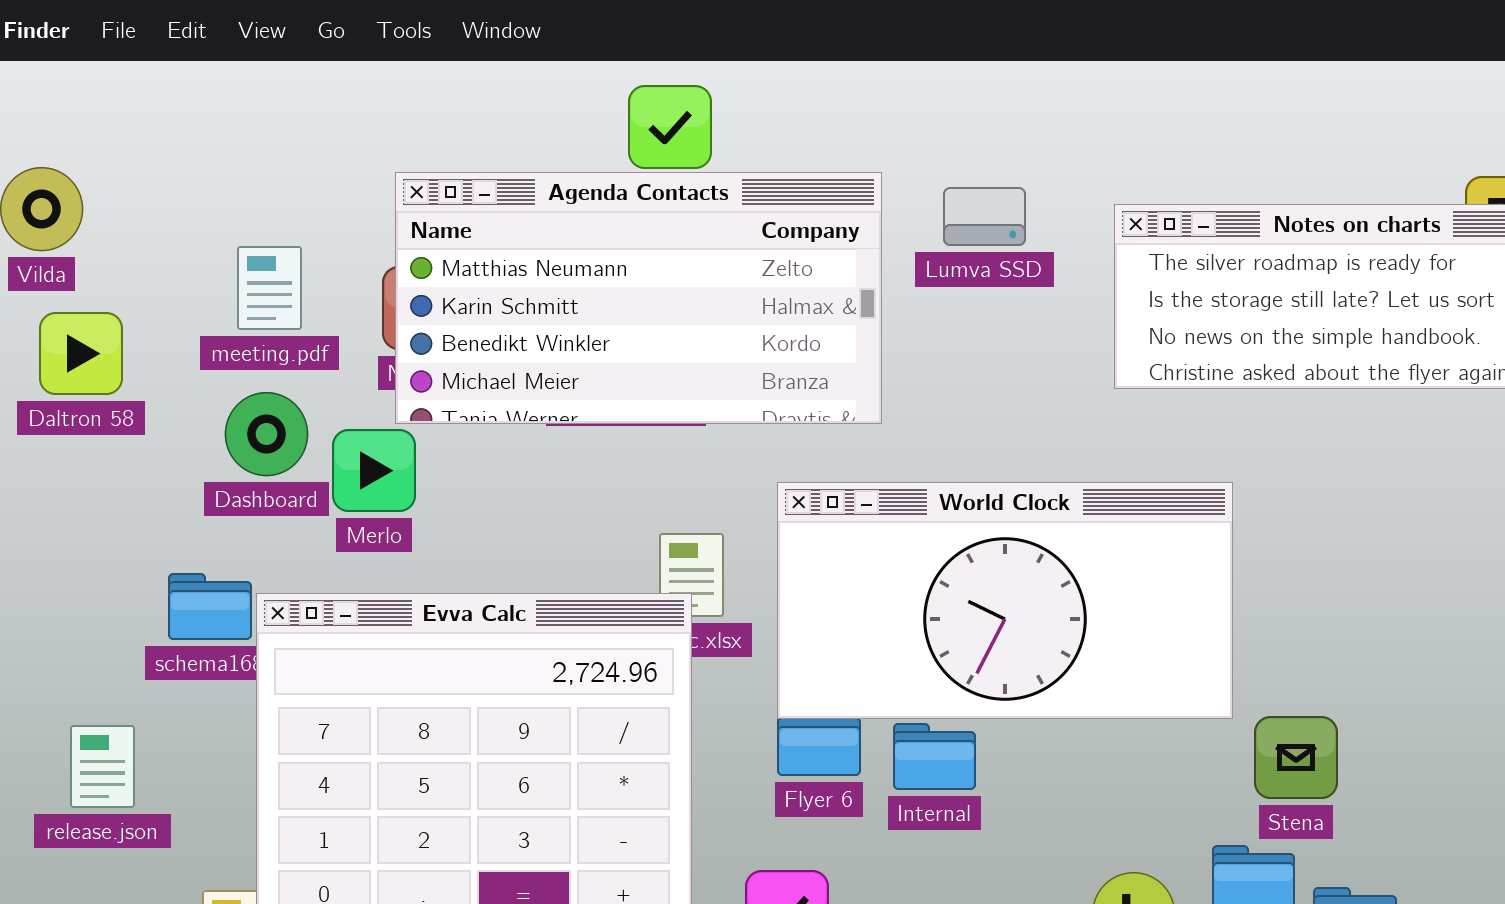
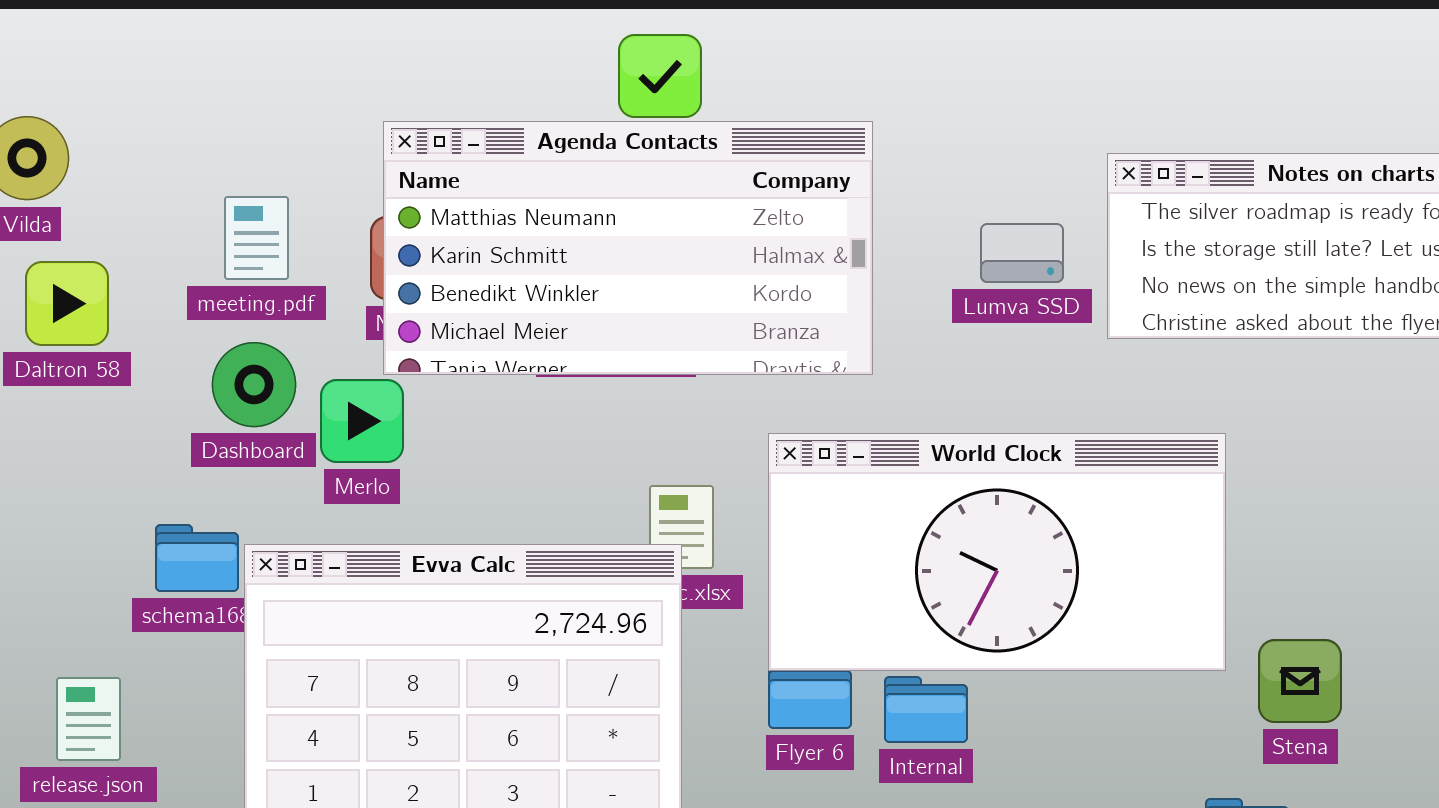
Lumva SSD: [943,187,1026,246] -> [980,223,1064,283], moved
Stena: [1254,716,1338,799] -> [1258,639,1342,723], moved

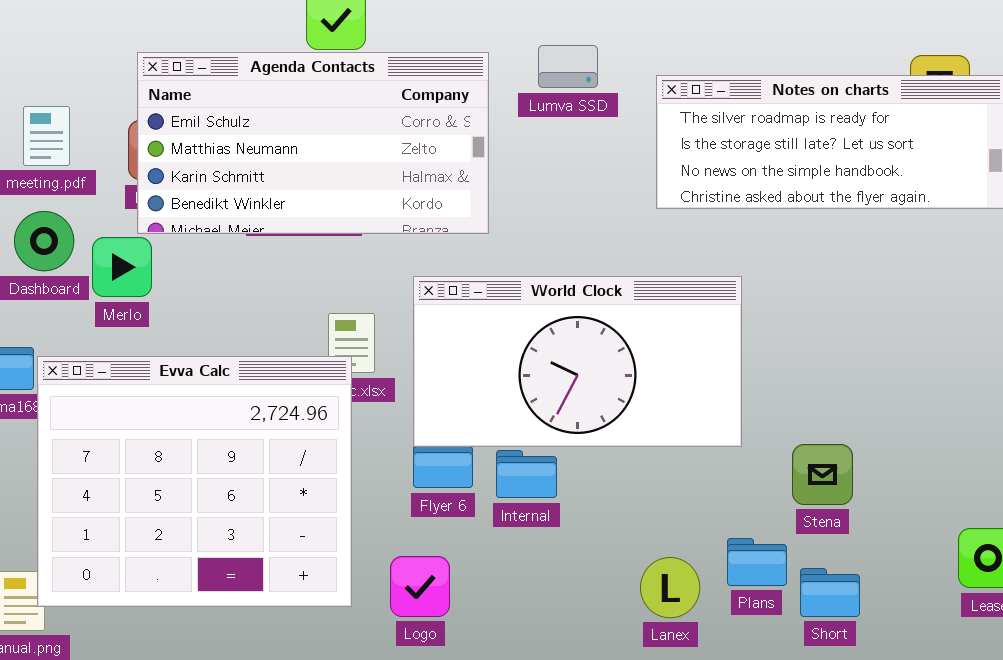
Agenda Contacts: [383,121,873,375] -> [137,52,489,234], scrolled up 1 row
Lumva SSD: [980,223,1064,283] -> [538,45,598,88], moved
Stena: [1258,639,1342,723] -> [792,444,853,505], moved

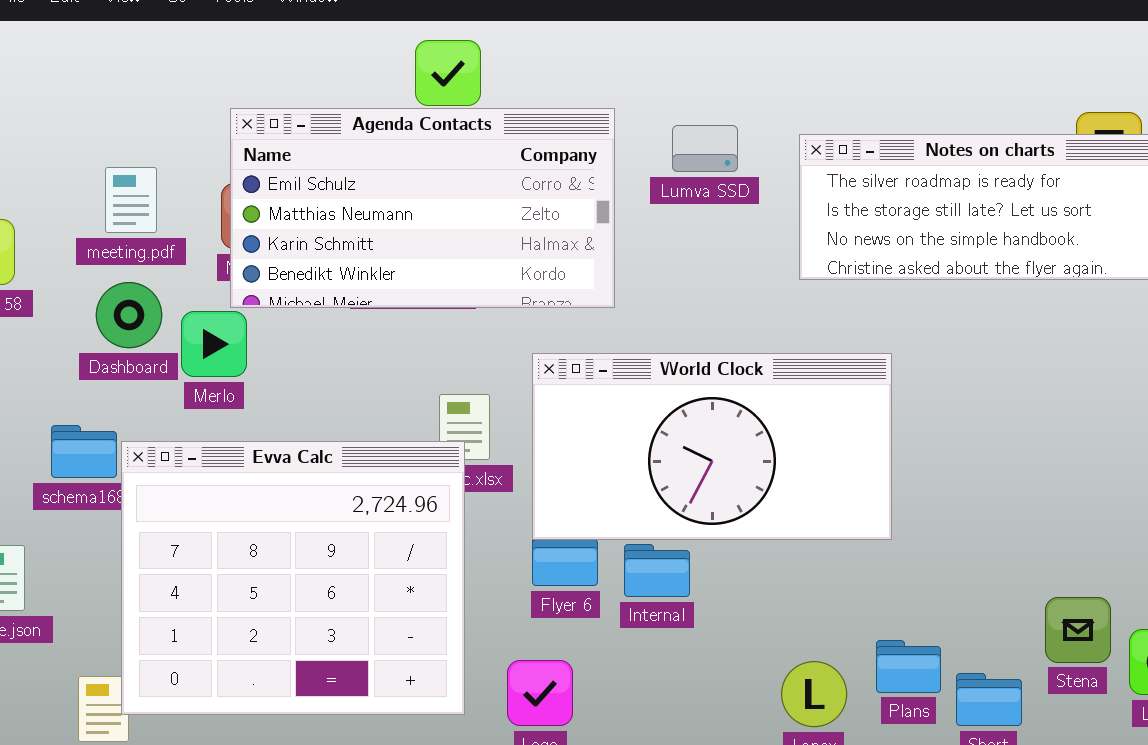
Lumva SSD: [538,45,598,88] -> [672,125,738,172], moved
Stena: [792,444,853,505] -> [1045,597,1111,663], moved

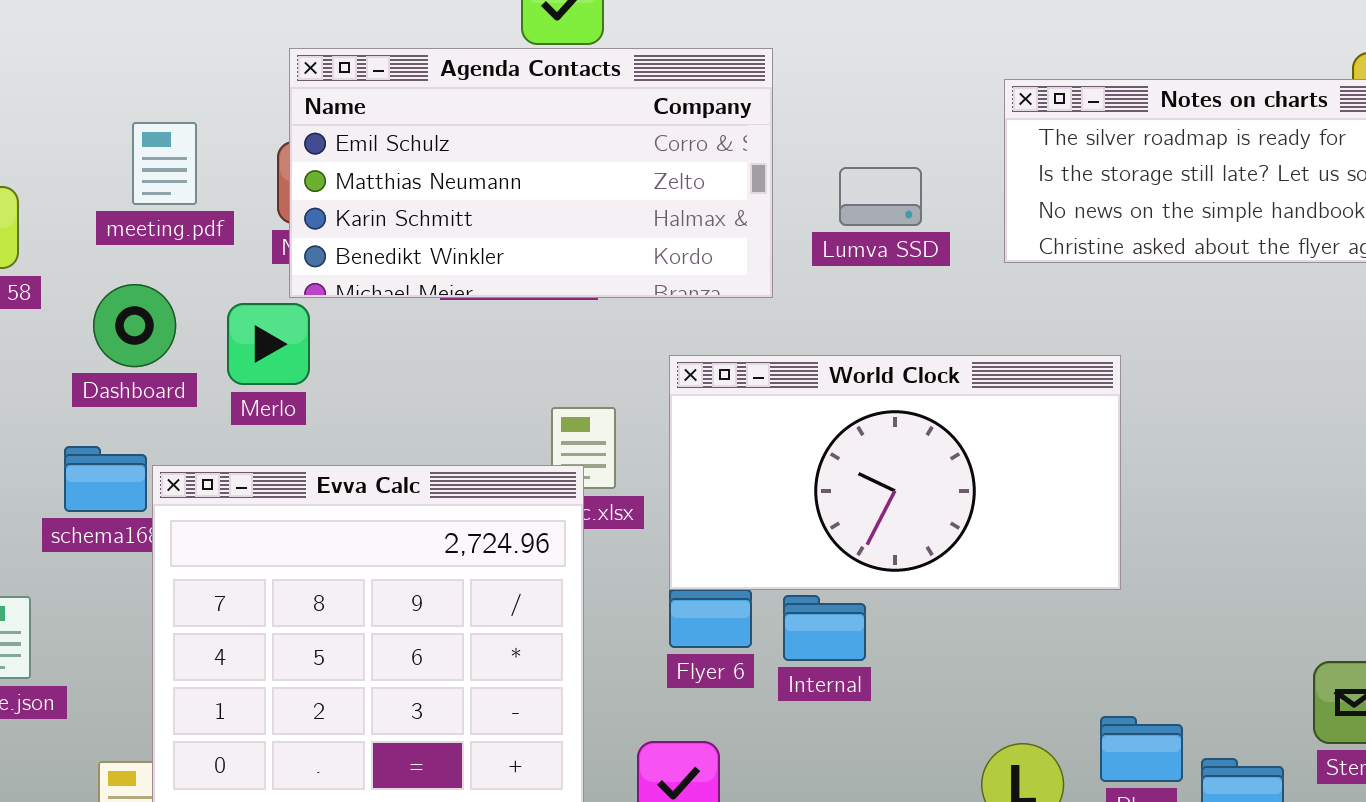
Lumva SSD: [672,125,738,172] -> [839,167,922,226], moved
Dashboard: [96,282,162,348] -> [93,284,176,367], moved

